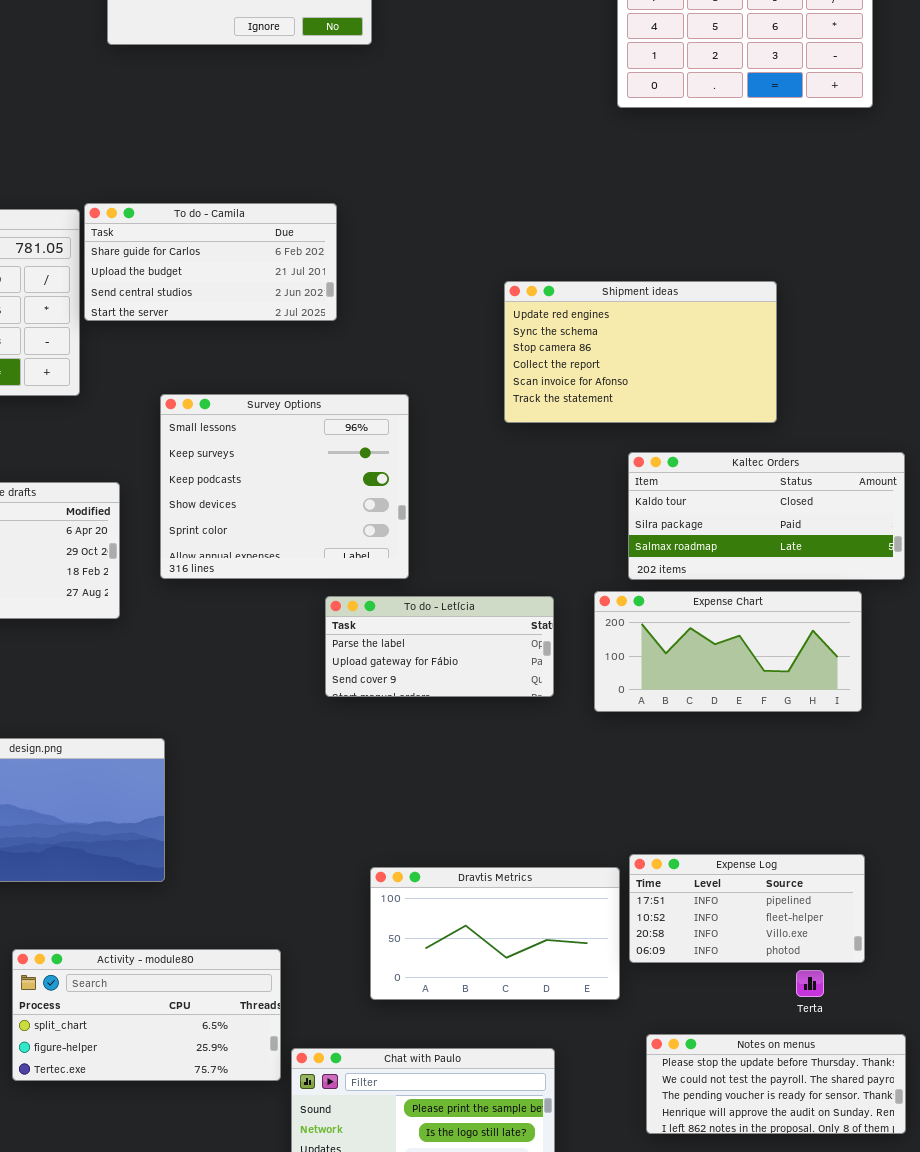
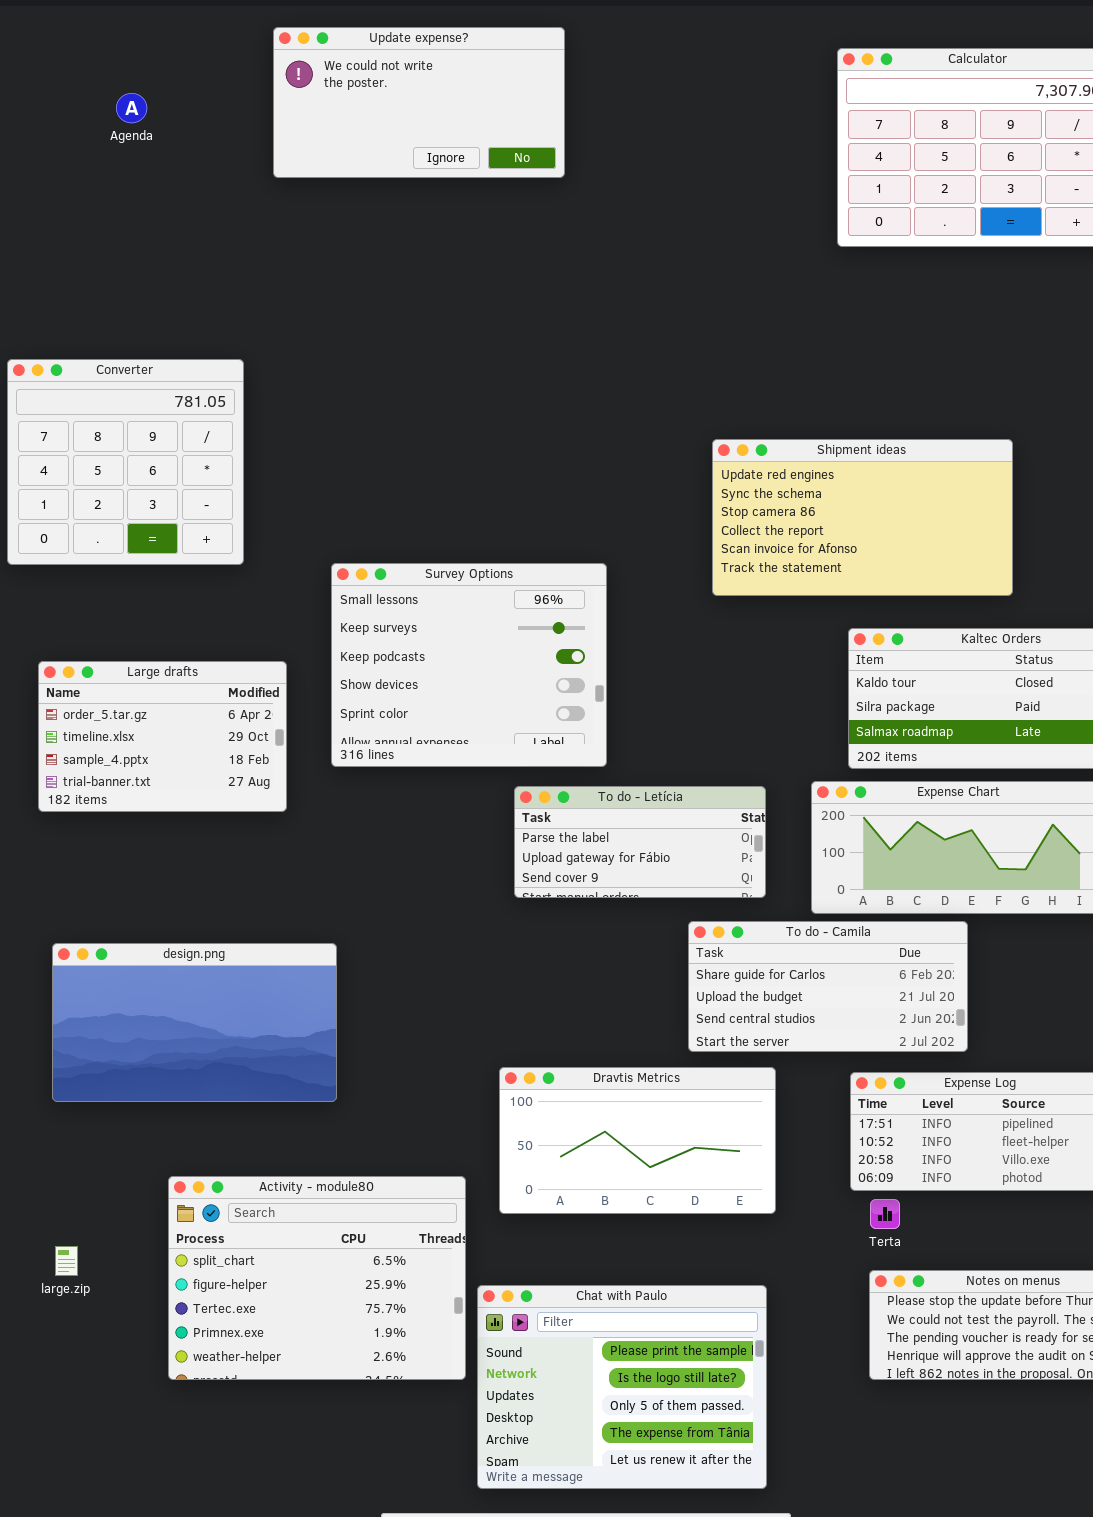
To do - Camila: [84,203,337,321] -> [688,921,968,1052], moved
Dravtis Metrics: [370,867,620,1000] -> [499,1067,776,1214], moved
Activity - module80: [12,949,281,1081] -> [168,1176,466,1380], resized
Terta: [796,970,824,997] -> [870,1199,900,1229], moved

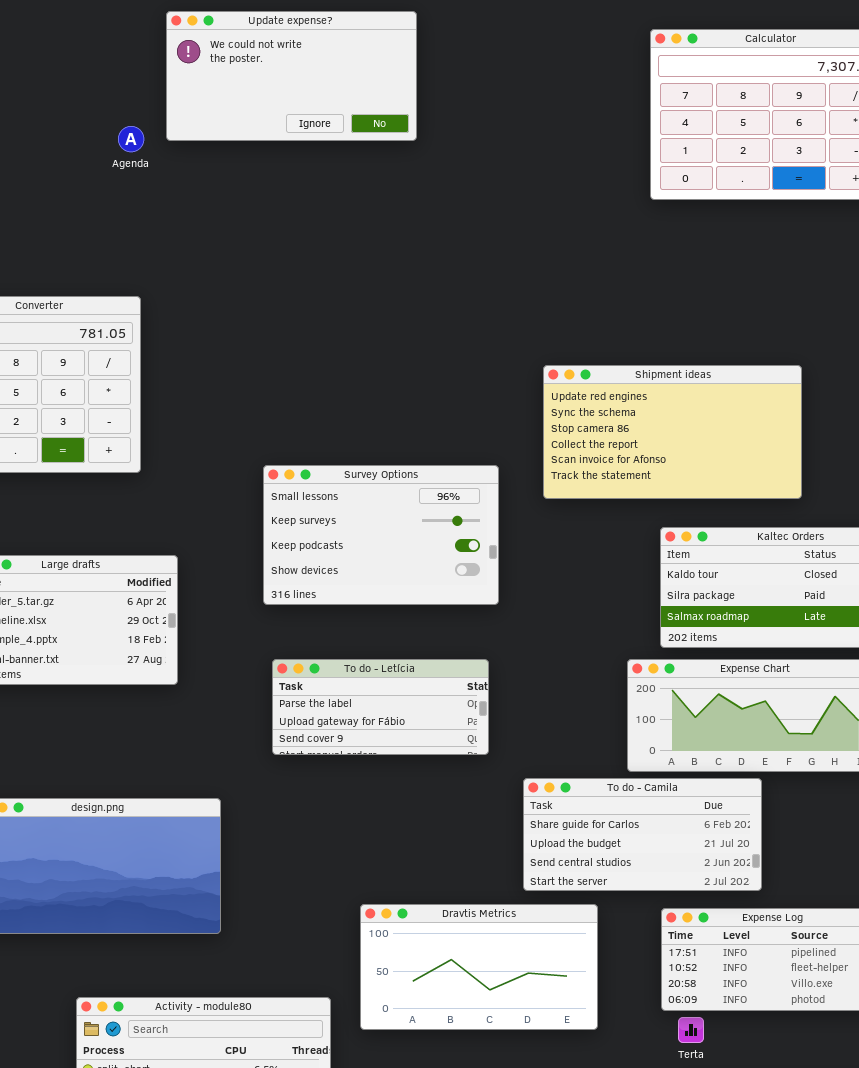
Agenda: [116,93,147,123] -> [118,126,144,152], moved
Survey Options: [331,563,607,767] -> [263,465,499,605], moved, resized
To do - Letícia: [514,786,766,898] -> [272,659,489,755], moved

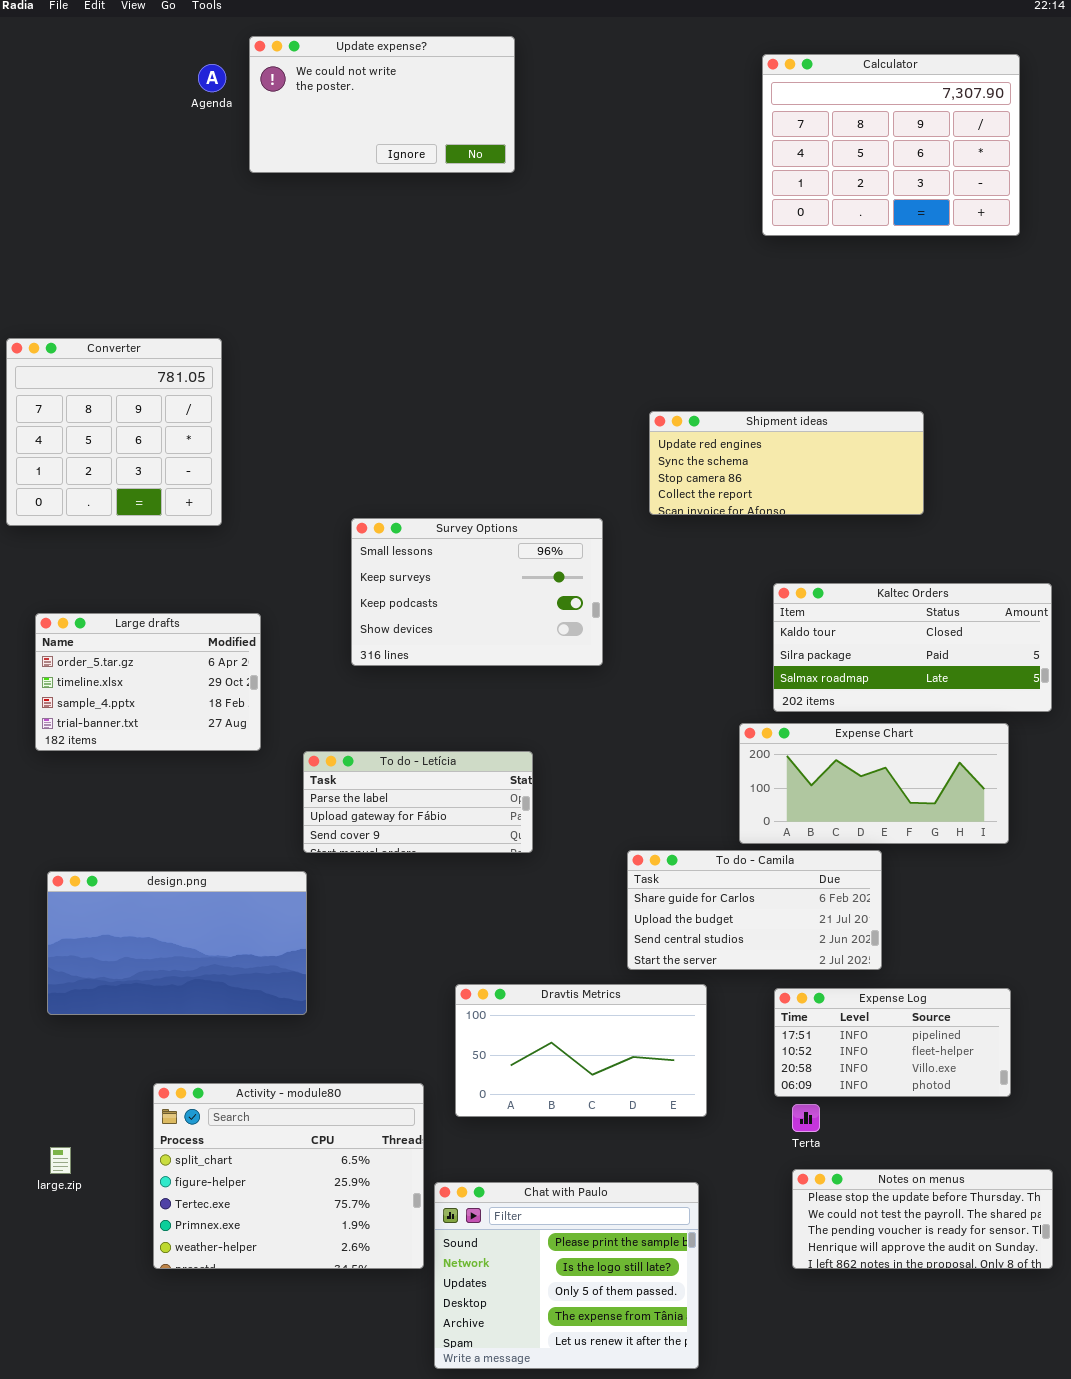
Agenda: [118,126,144,152] -> [198,64,226,92], moved
Shipment ideas: [543,365,802,499] -> [649,411,924,515], resized
To do - Letícia: [272,659,489,755] -> [303,751,533,853], moved

